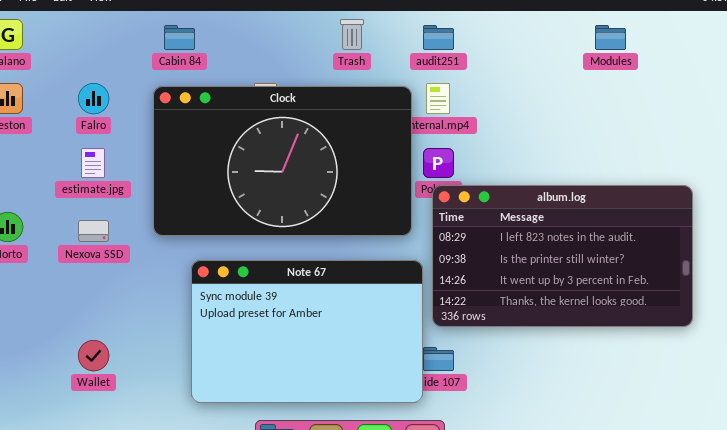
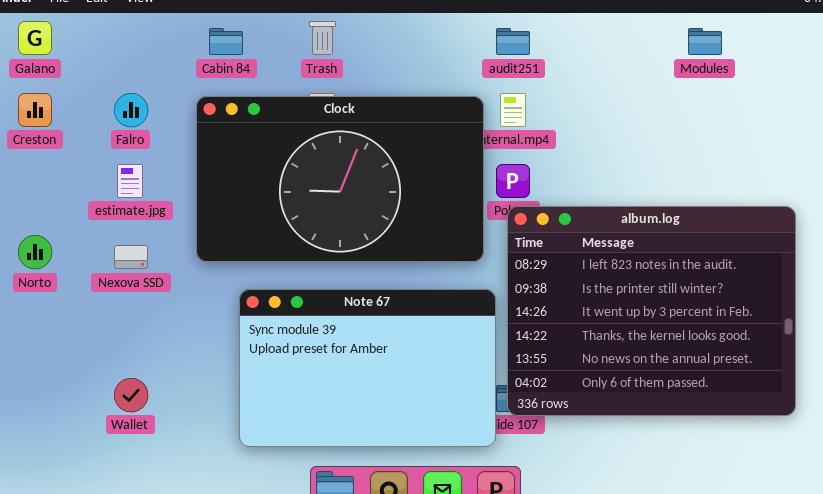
Trash: [340,19,364,50] -> [309,21,336,55], moved
album.log: [432,185,693,327] -> [507,206,796,416], resized

